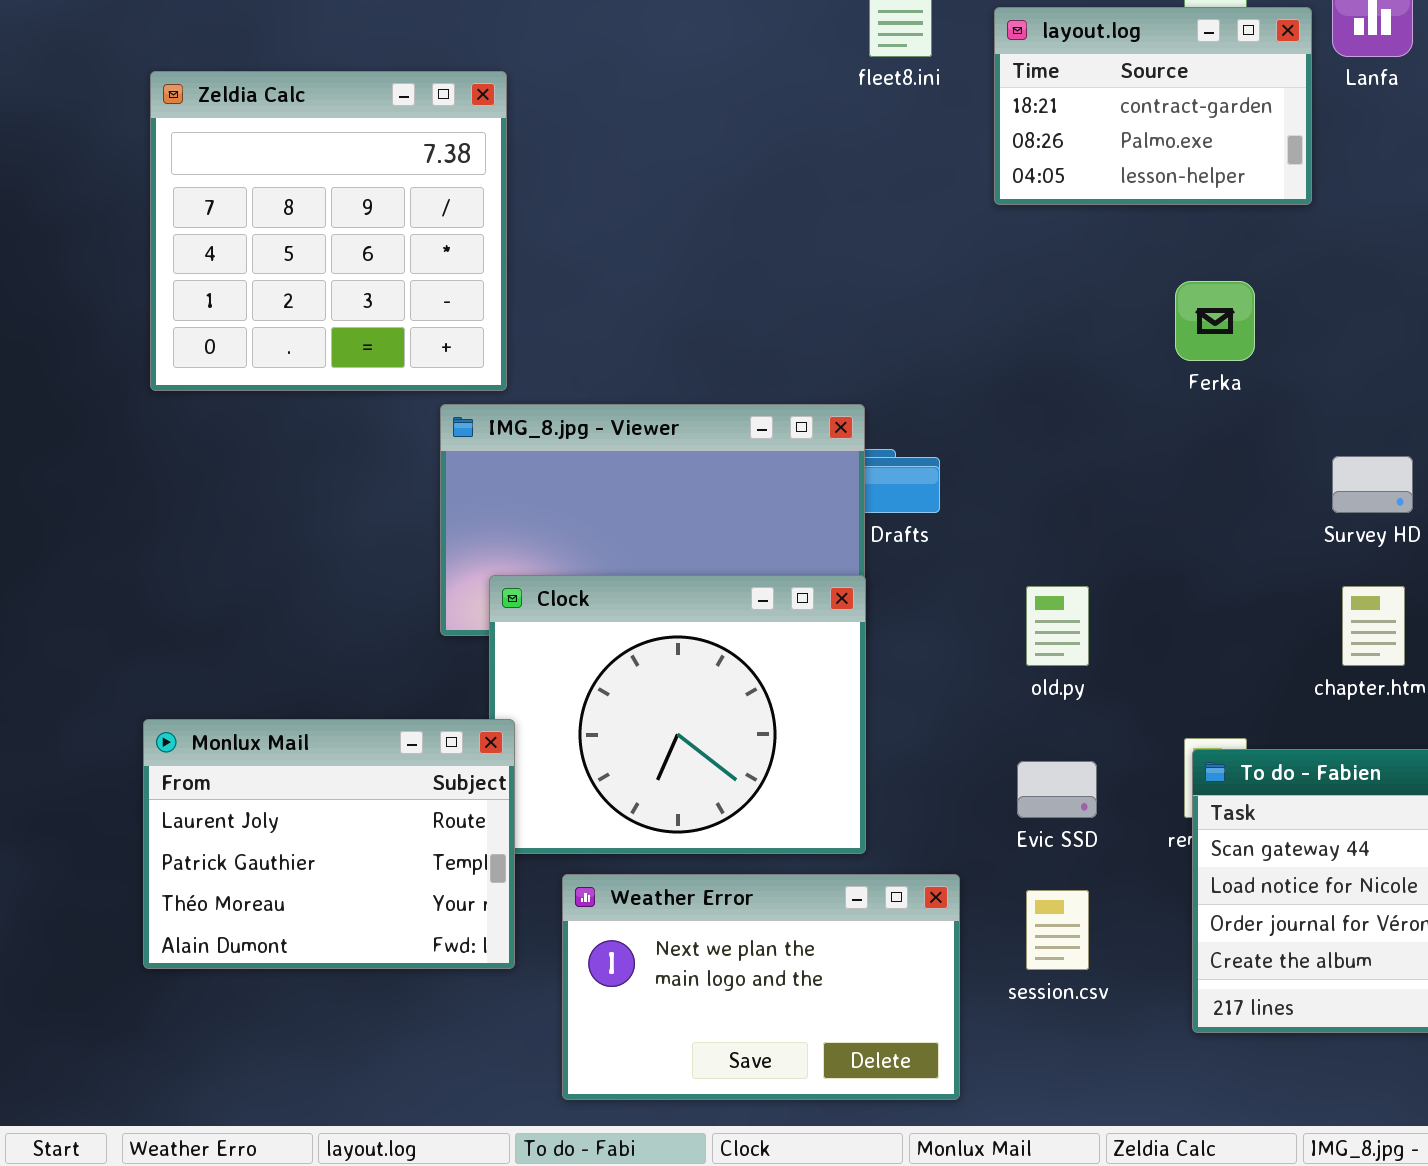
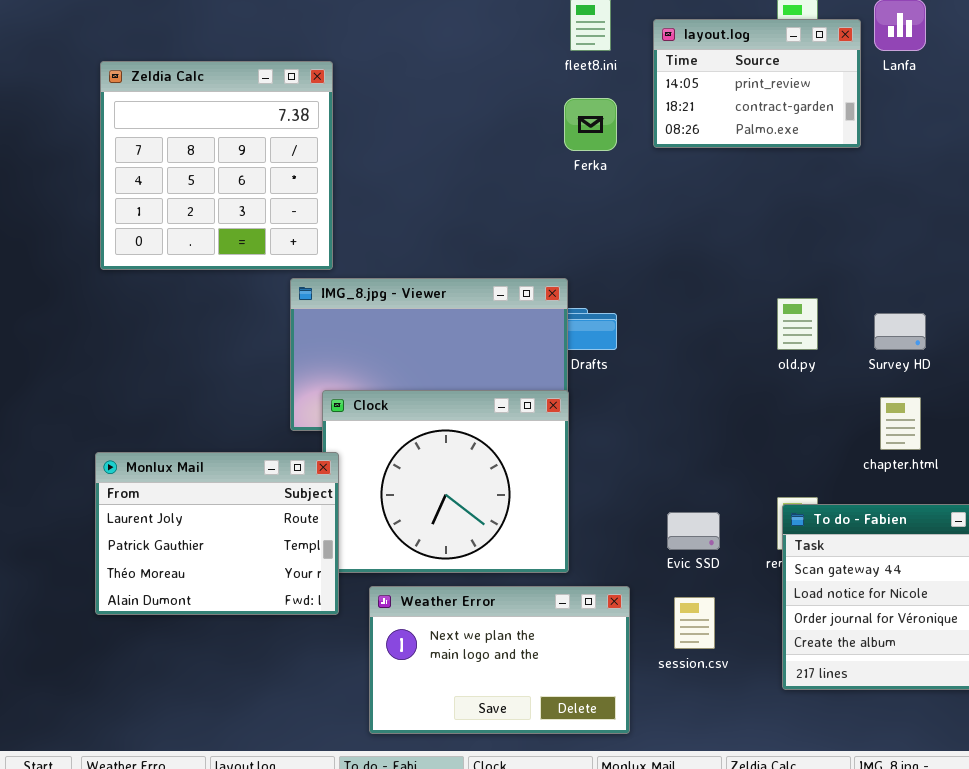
layout.log: [994,7,1312,205] -> [653,19,861,148], scrolled up 1 row
Ferka: [1175,281,1255,361] -> [564,98,617,151], moved
old.py: [1026,586,1089,666] -> [777,298,818,350], moved
Monlux Mail: [143,719,515,969] -> [95,452,339,615], moved

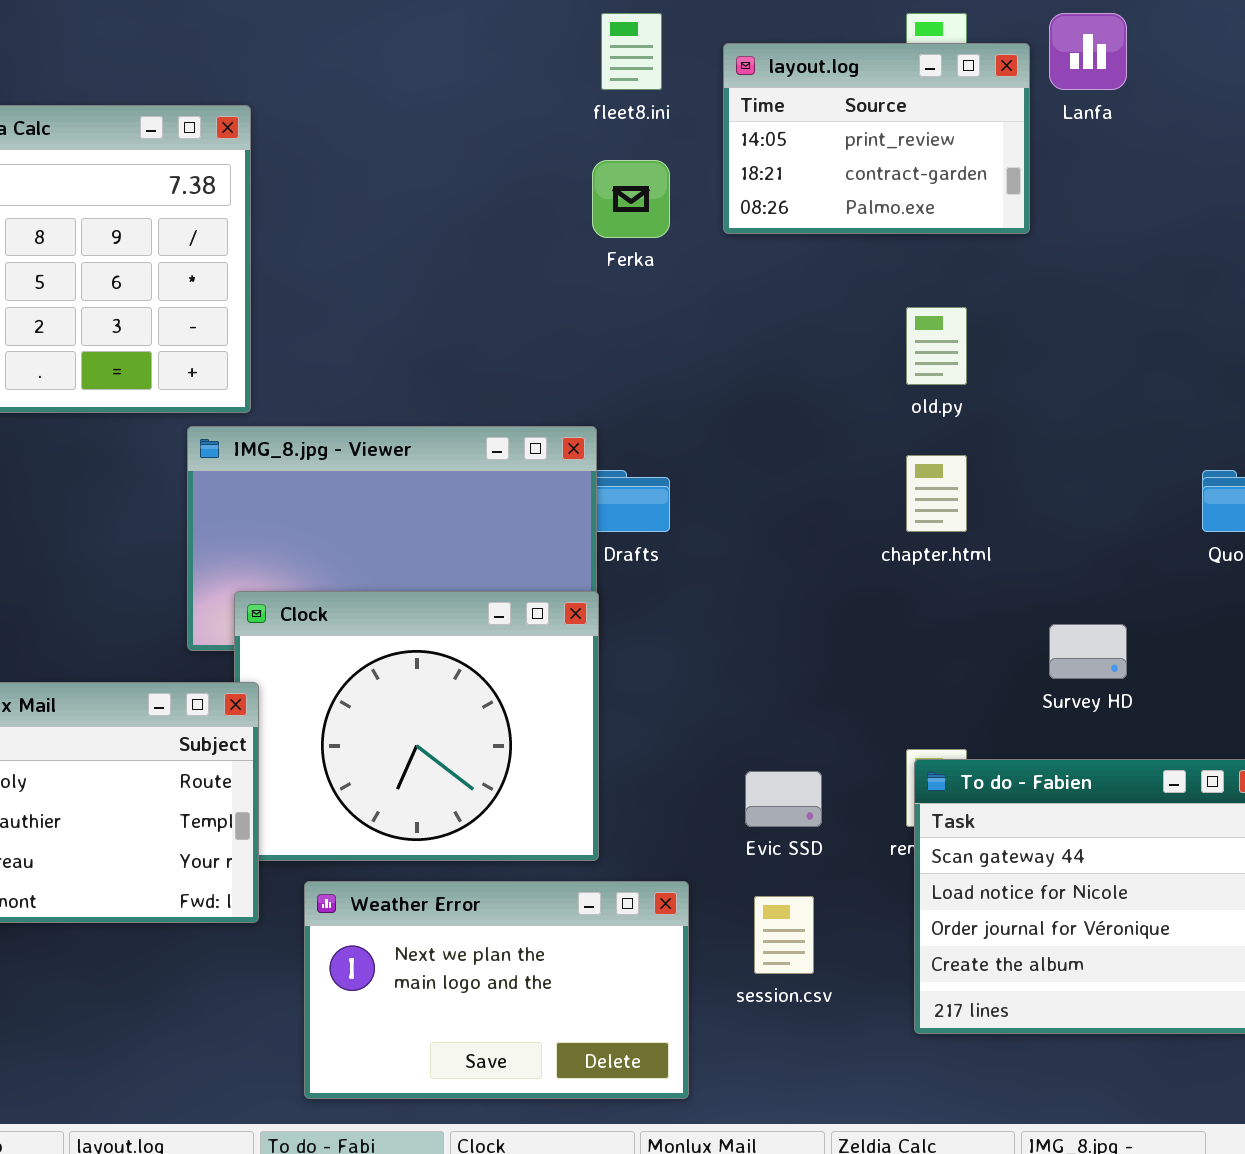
old.py: [777,298,818,350] -> [906,307,967,385], moved
Survey HD: [874,313,926,350] -> [1049,624,1127,679], moved
chapter.html: [880,397,921,450] -> [906,455,967,532], moved

